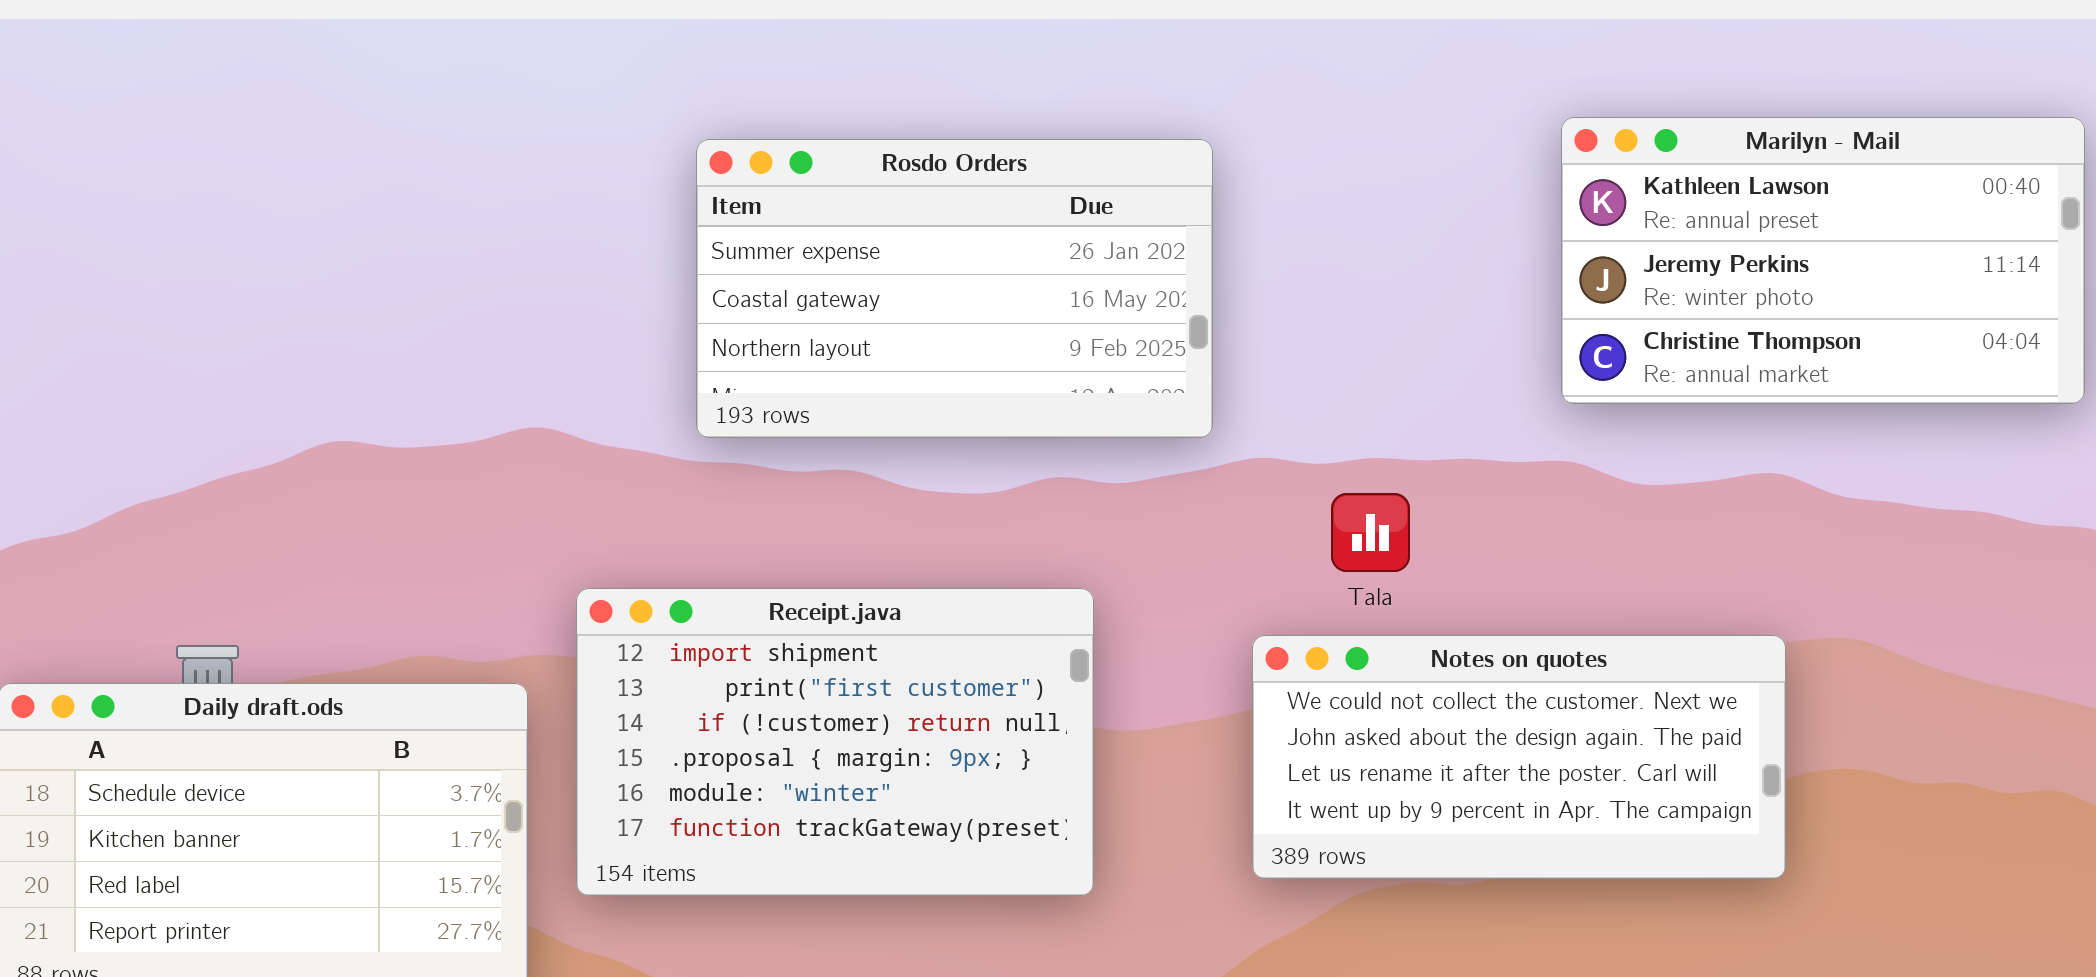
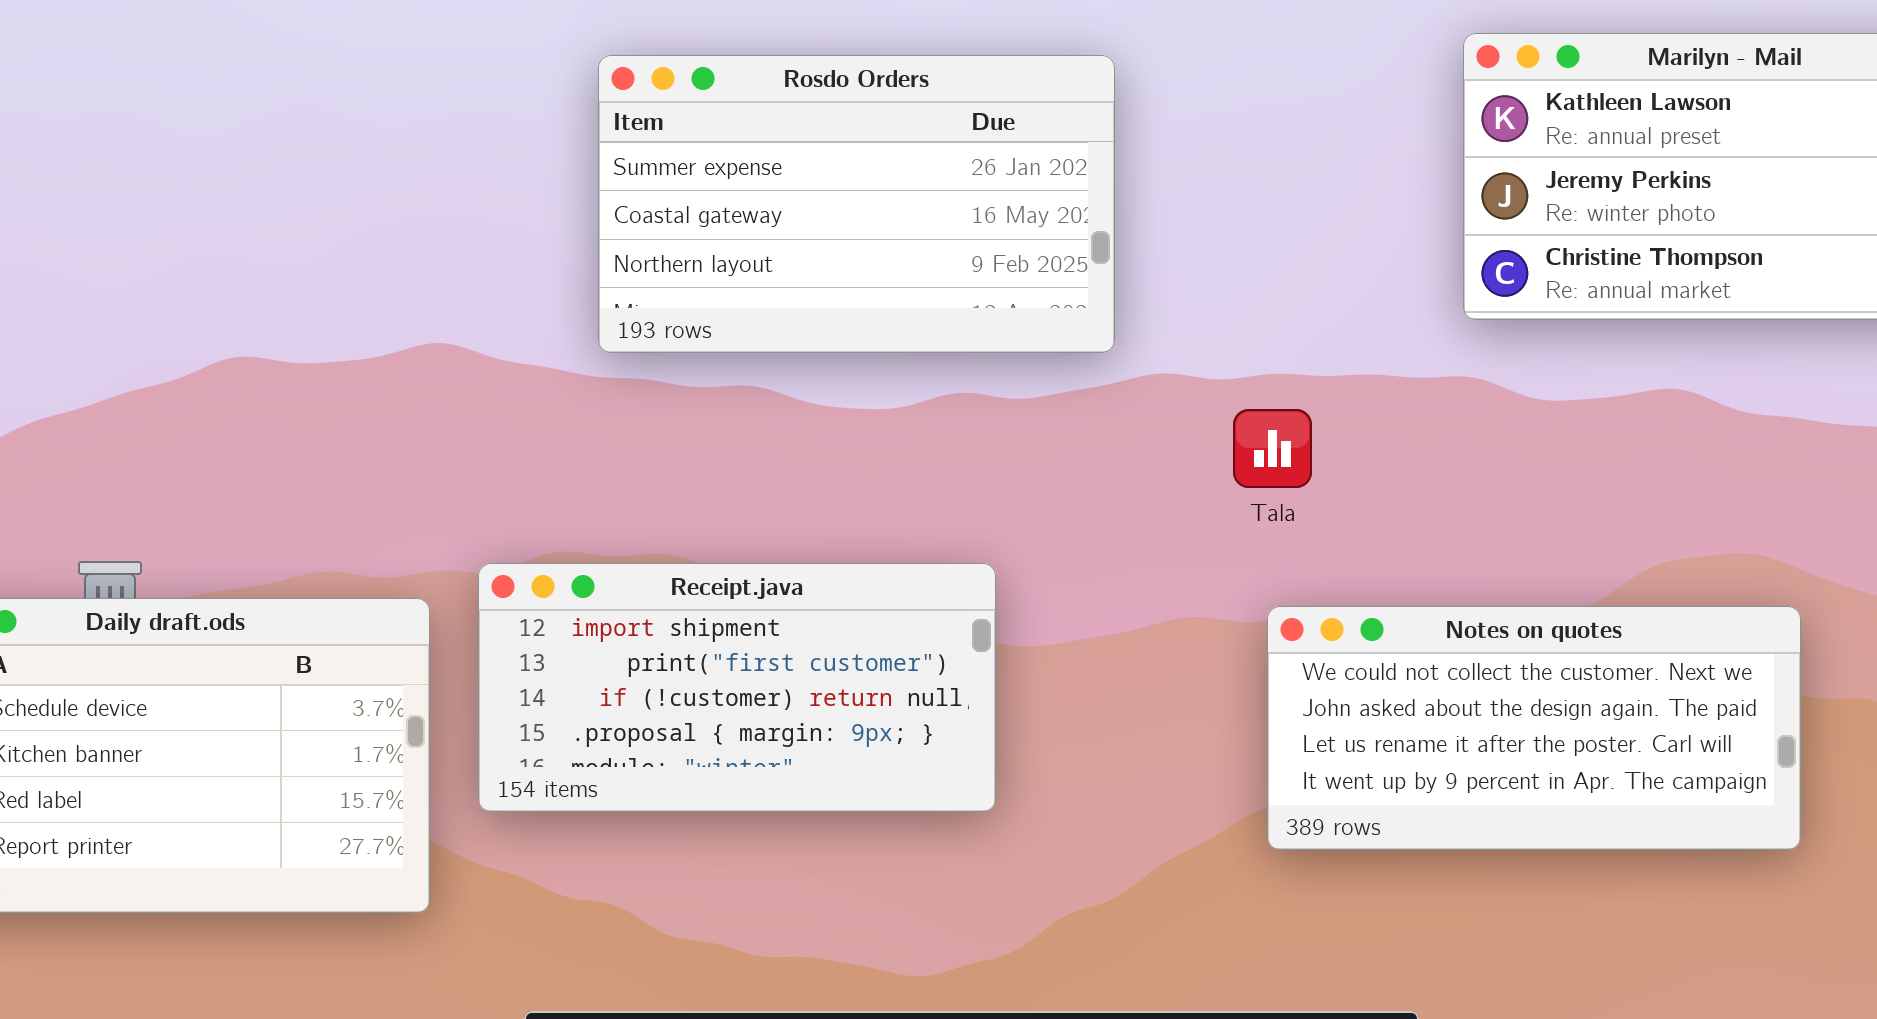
Receipt.java: [576,588,1094,896] -> [478,563,996,812], resized
Notes on quotes: [1252,635,1786,879] -> [1267,606,1801,850], moved

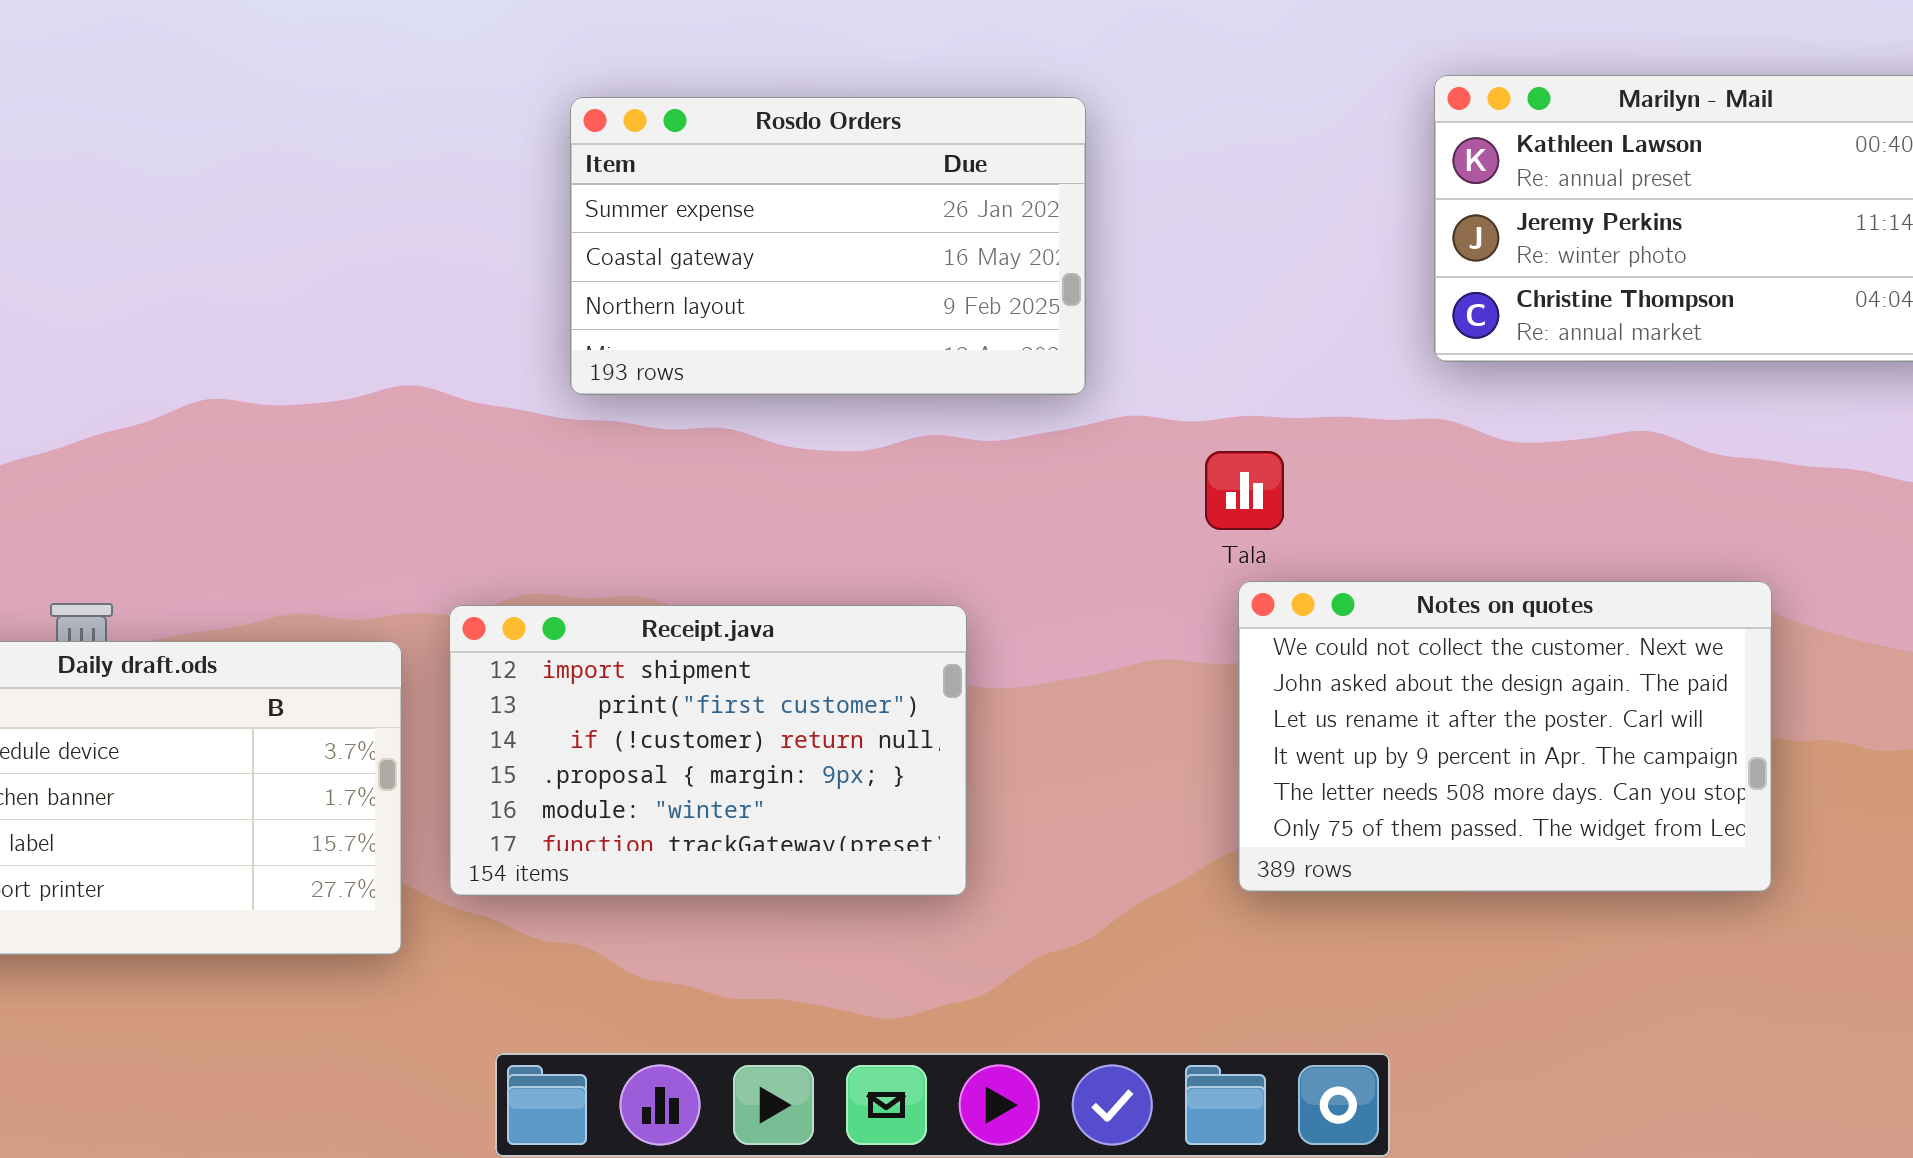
Receipt.java: [478,563,996,812] -> [449,605,967,896], resized
Notes on quotes: [1267,606,1801,850] -> [1238,581,1772,892], resized

